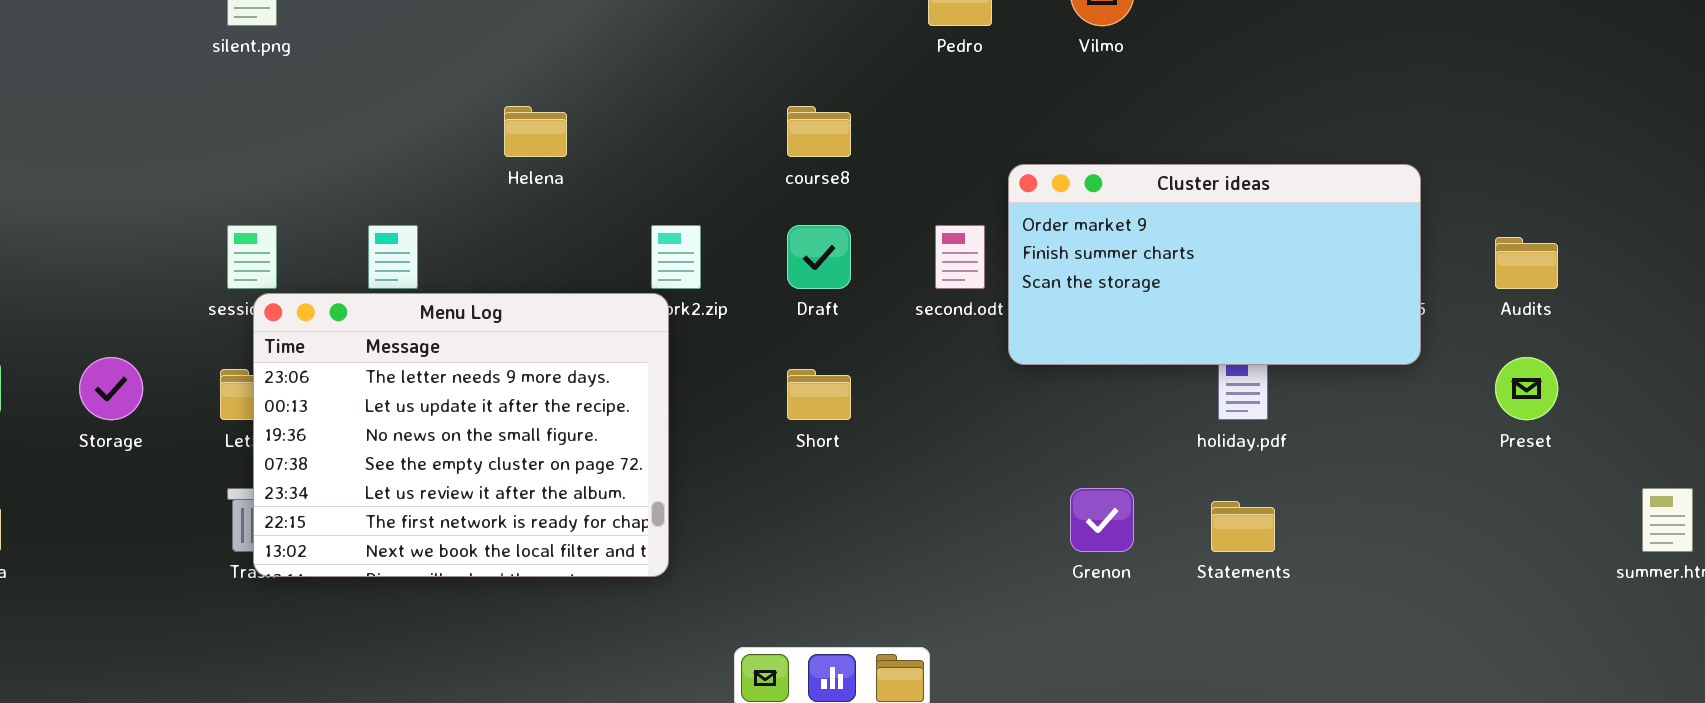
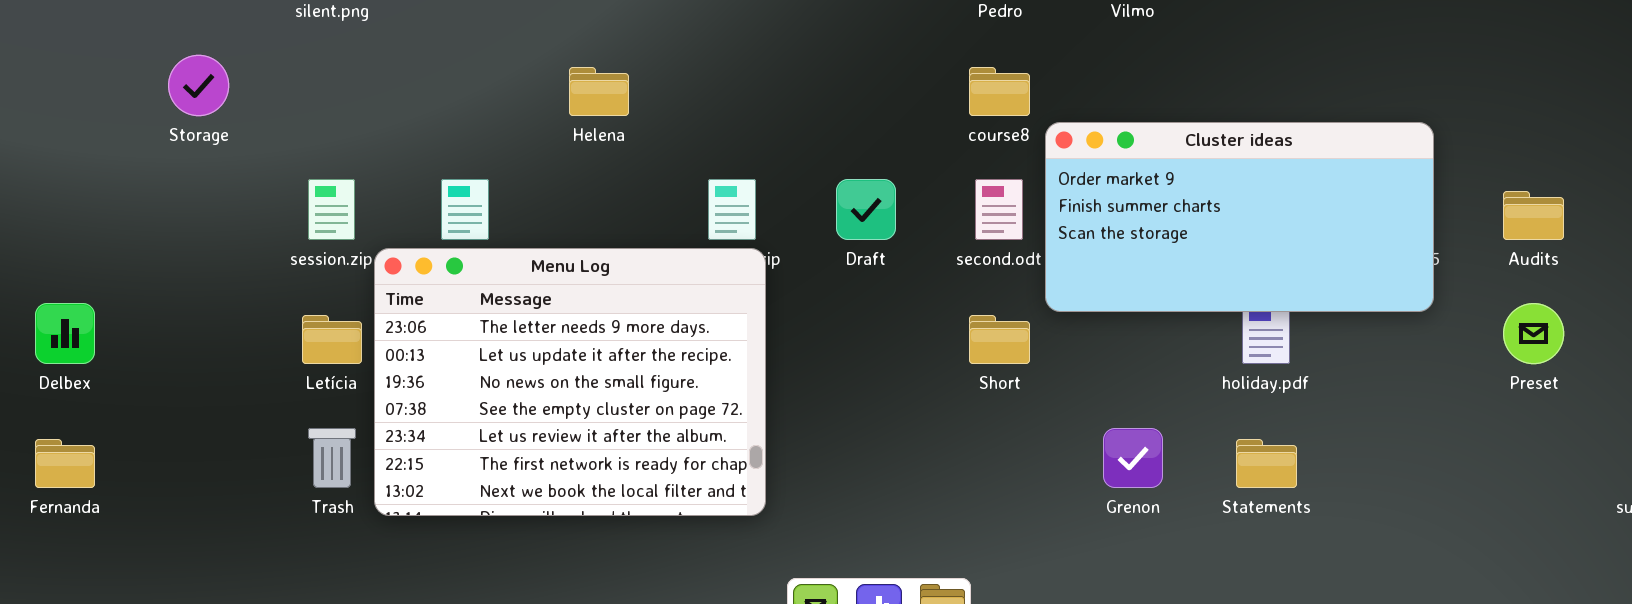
course8: [787,106,851,157] -> [969,67,1030,116], moved
Menu Log: [253,293,669,577] -> [374,248,766,516], moved
Storage: [79,357,143,420] -> [168,55,229,116], moved
Short: [787,369,851,420] -> [969,315,1030,364], moved

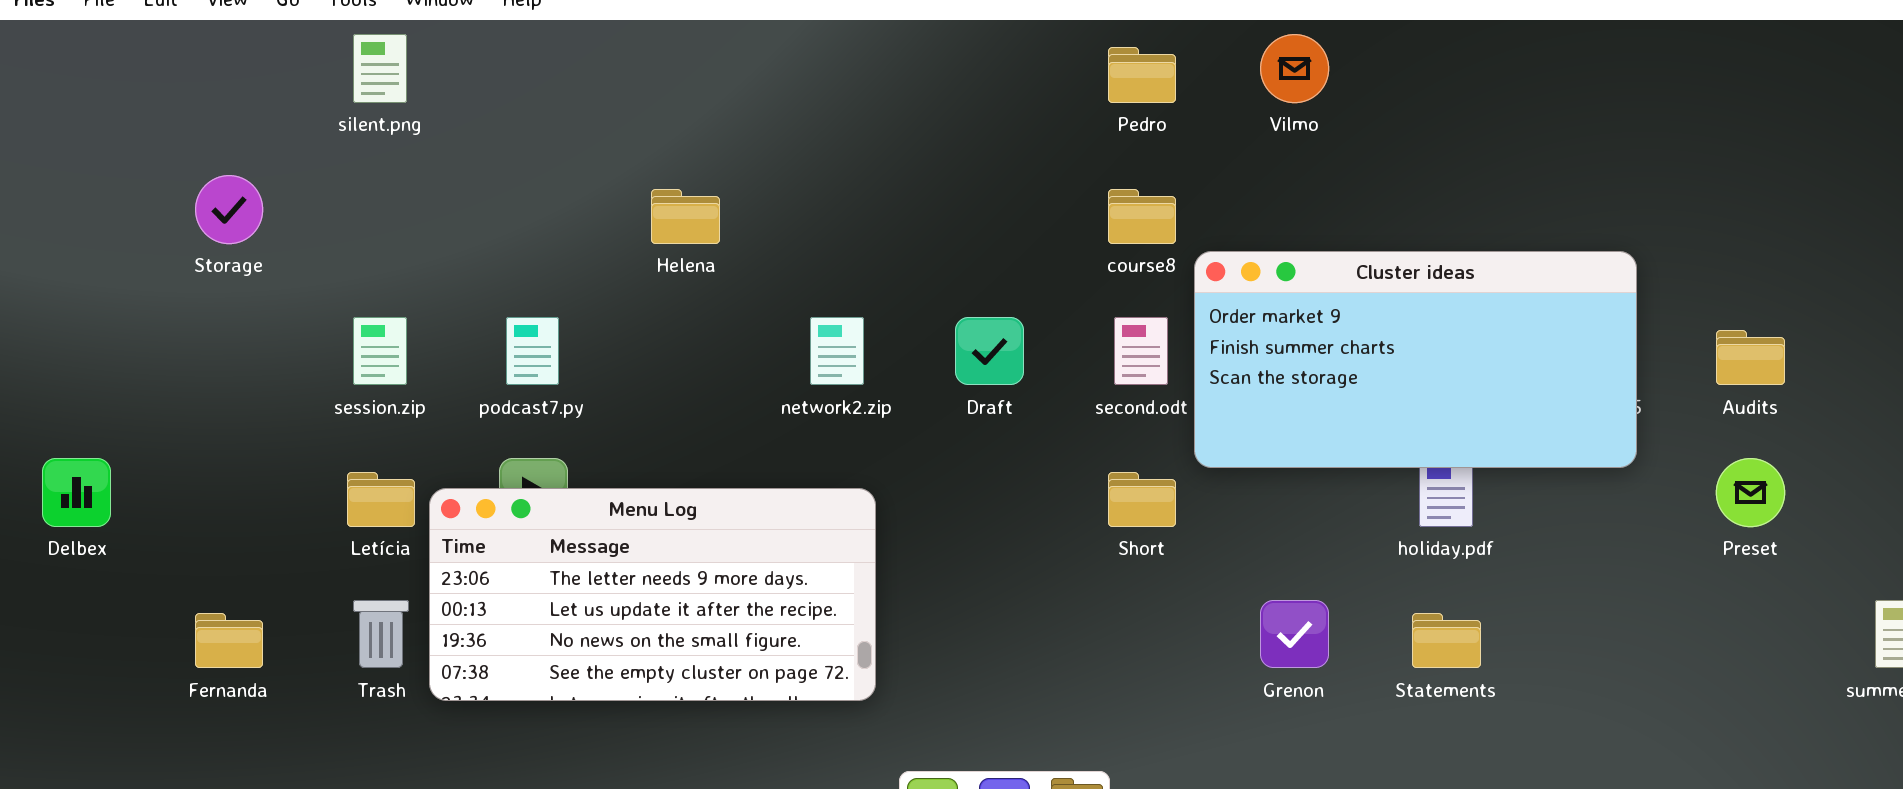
Menu Log: [374,248,766,516] -> [429,488,876,701], resized
Fernanda: [35,439,95,488] -> [195,613,263,668], moved

